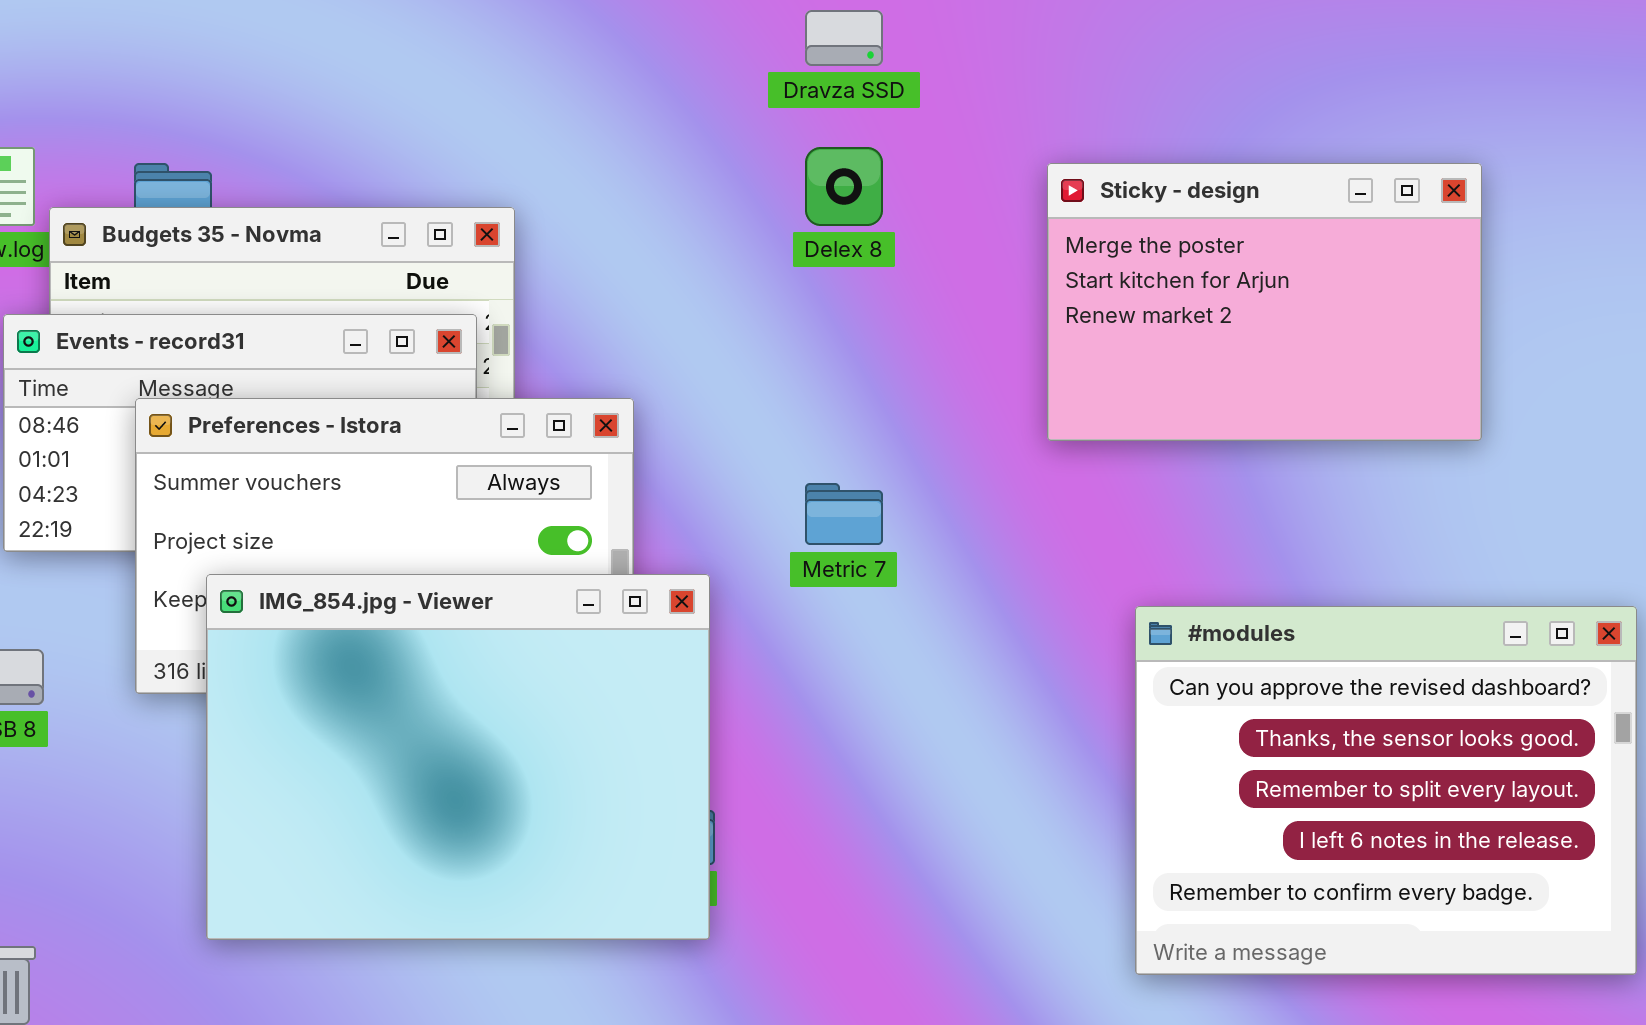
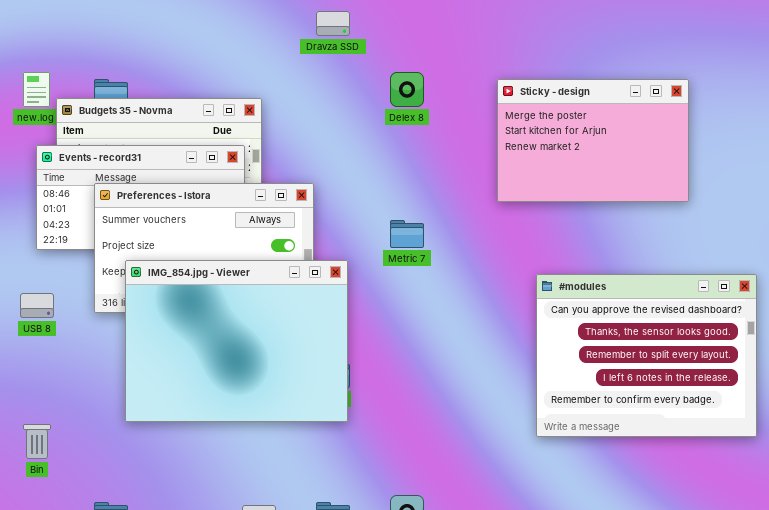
Dravza SSD: [805,10,883,66] -> [316,11,350,36], moved

